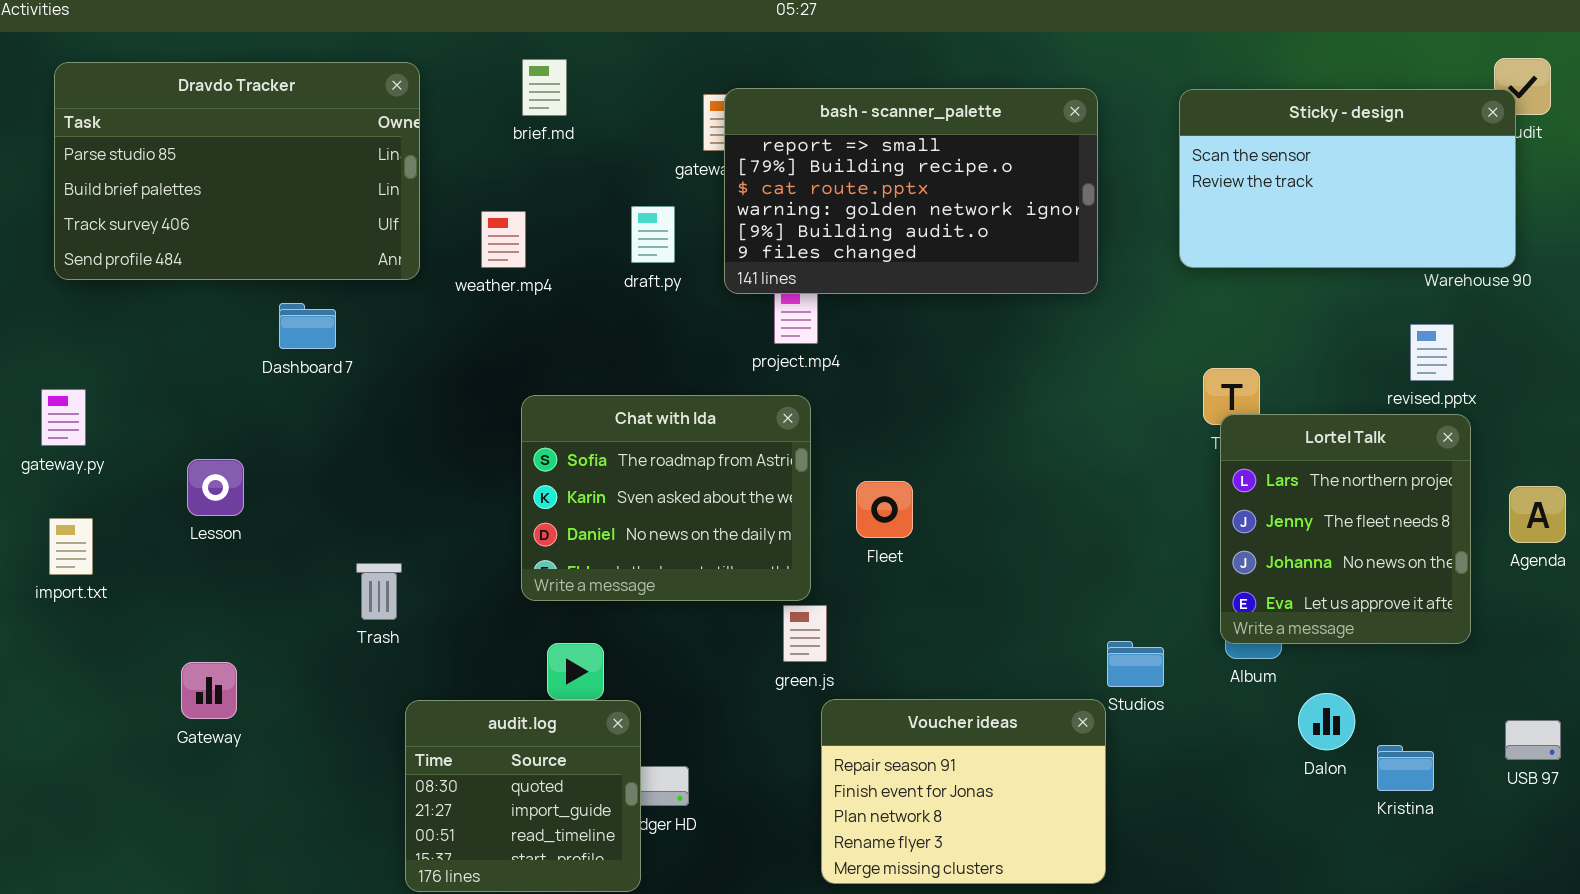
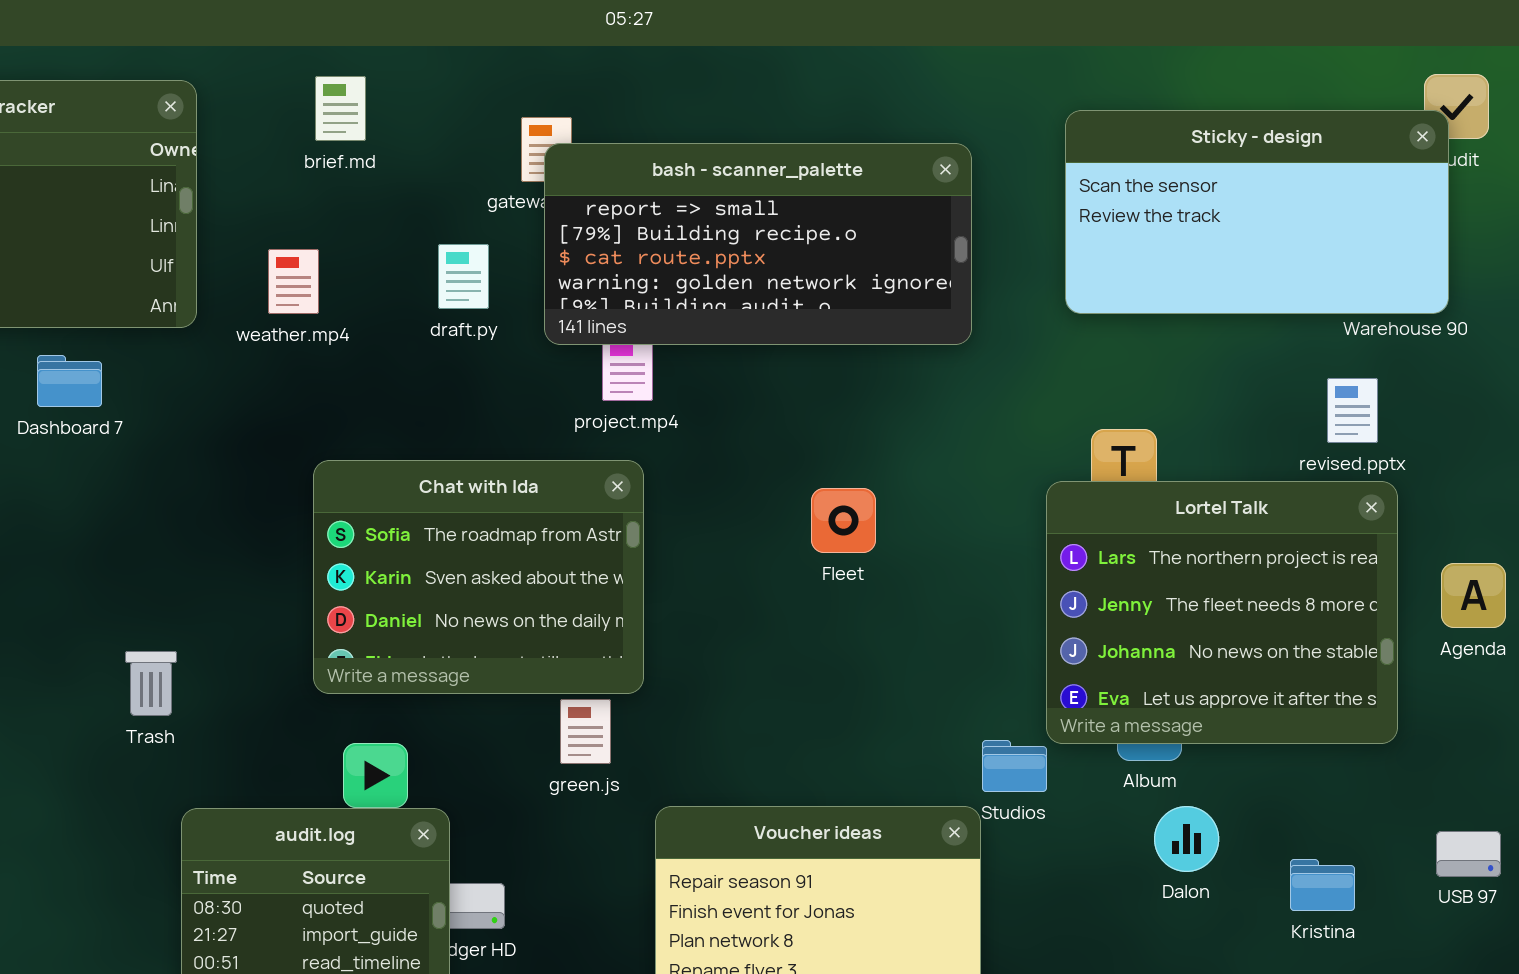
bash - scanner_palette: [724,88,1098,294] -> [544,143,972,345], resized
Lortel Talk: [1220,414,1471,644] -> [1046,481,1398,744], resized
Fleet: [856,481,913,538] -> [811,488,876,553], moved
green.js: [783,605,827,662] -> [560,699,611,764], moved
Dalon: [1298,693,1355,750] -> [1154,806,1219,872], moved

